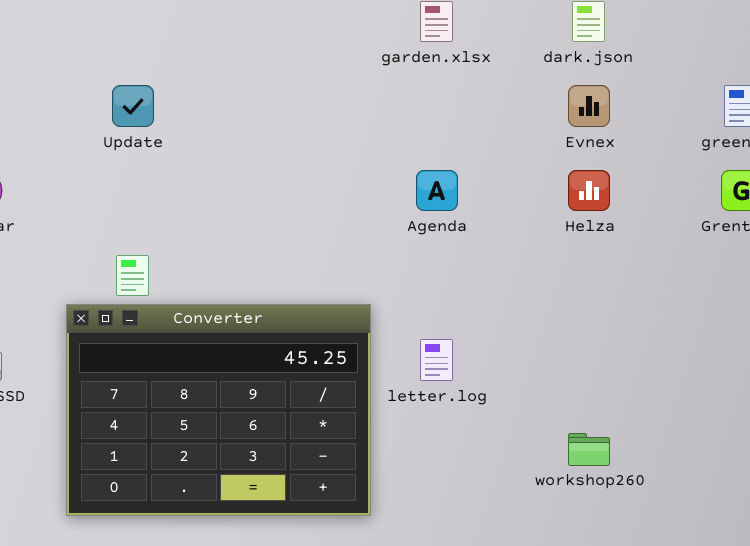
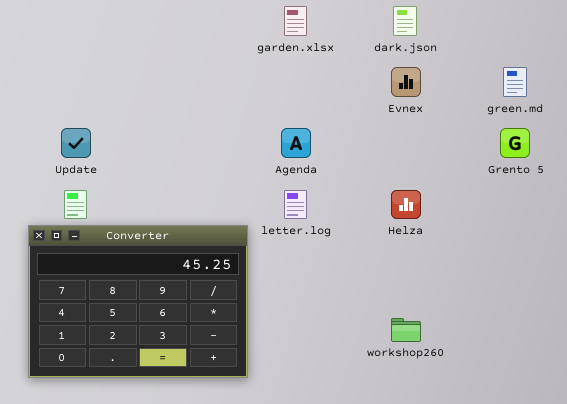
Update: [112,85,154,127] -> [61,128,91,158], moved
Helza: [568,170,610,211] -> [391,190,421,219], moved
letter.log: [420,339,453,381] -> [284,190,307,219], moved

